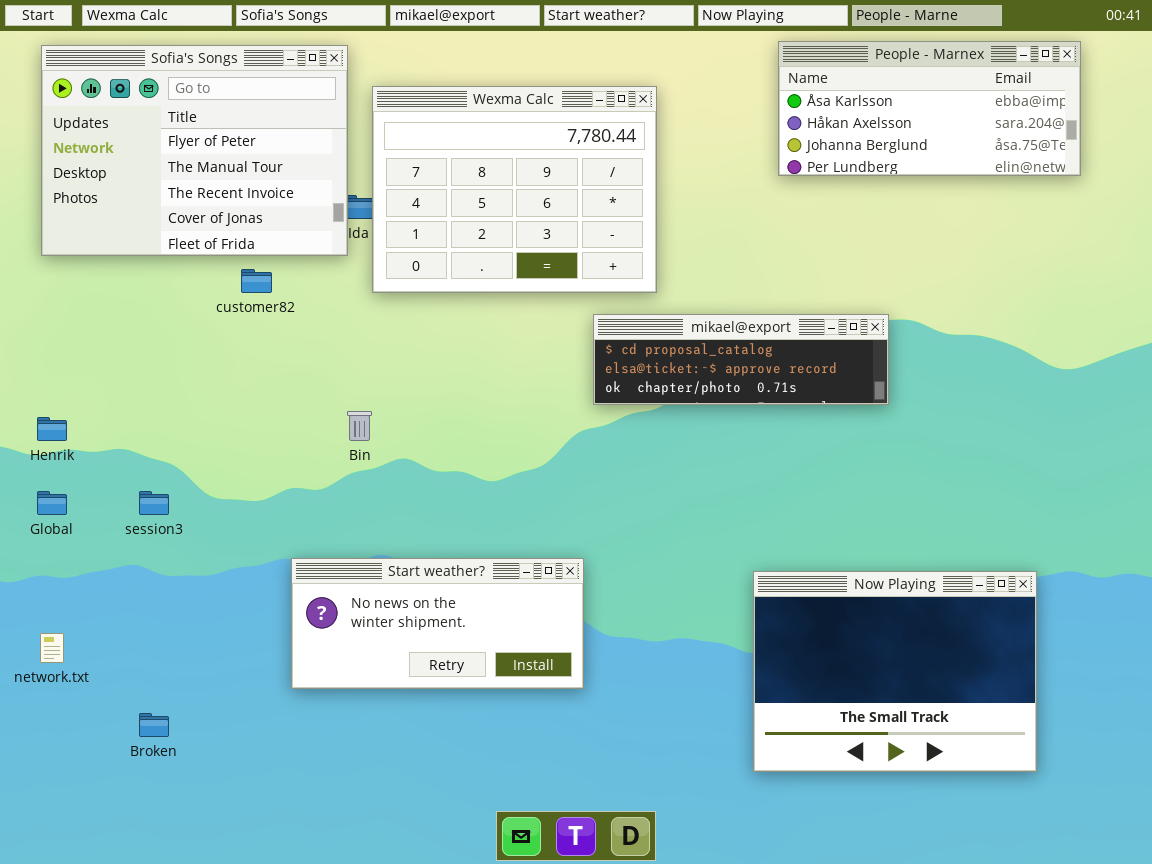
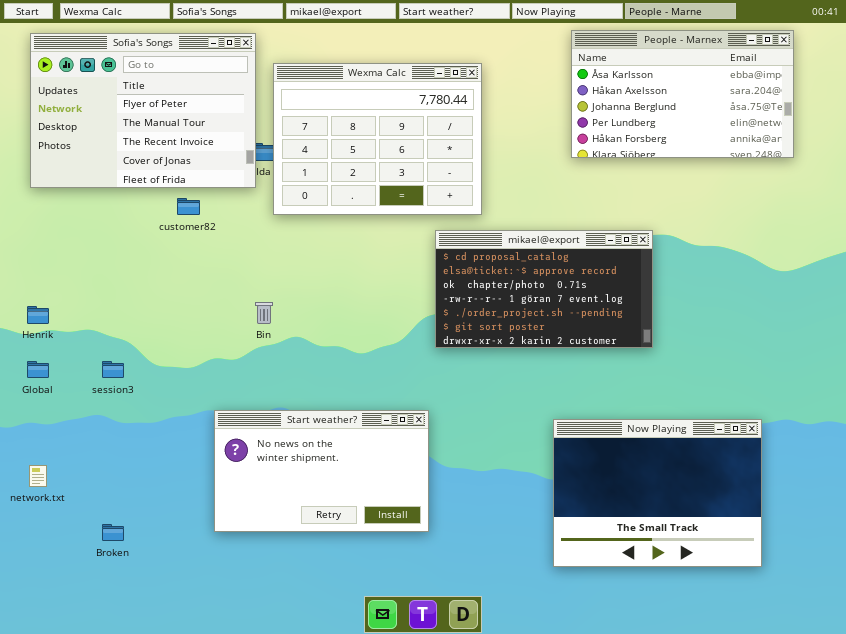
People - Marnex: [778,41,1081,176] -> [571,30,794,158], resized
mikael@export: [593,314,889,405] -> [435,230,653,348], resized
Start weather?: [291,558,584,689] -> [214,410,429,532], resized

